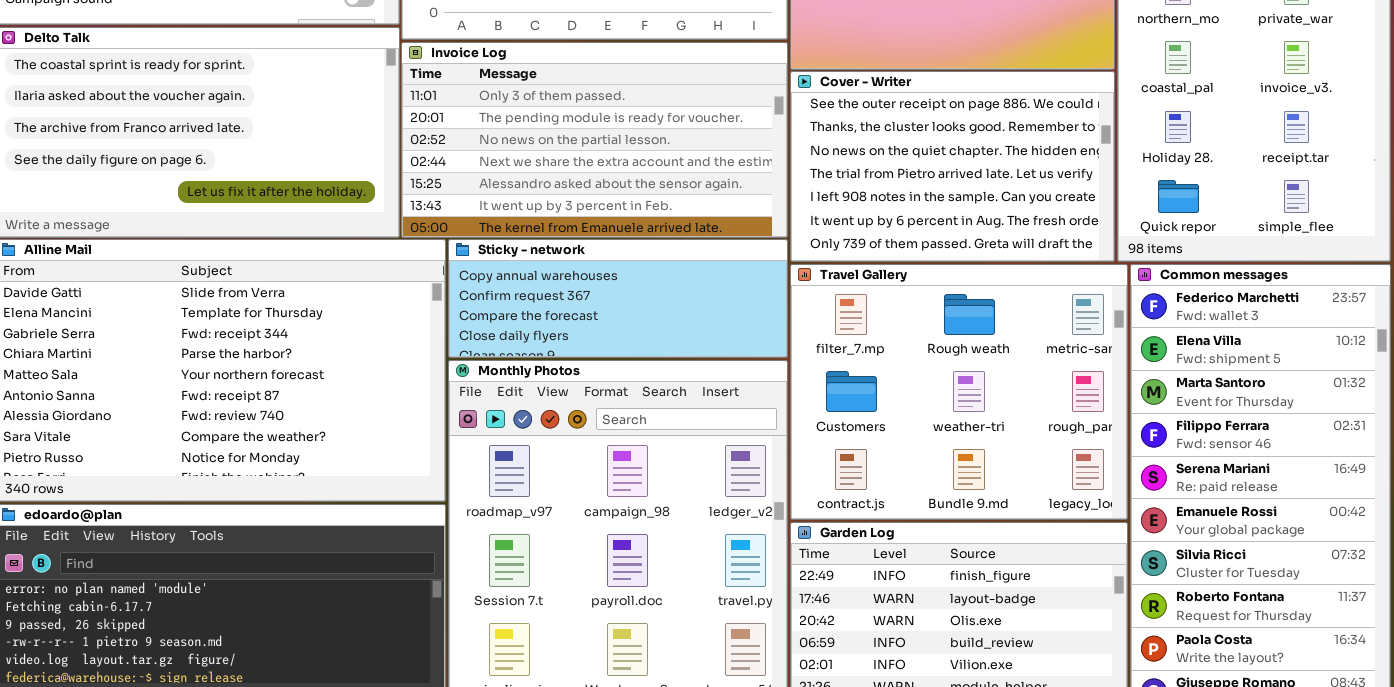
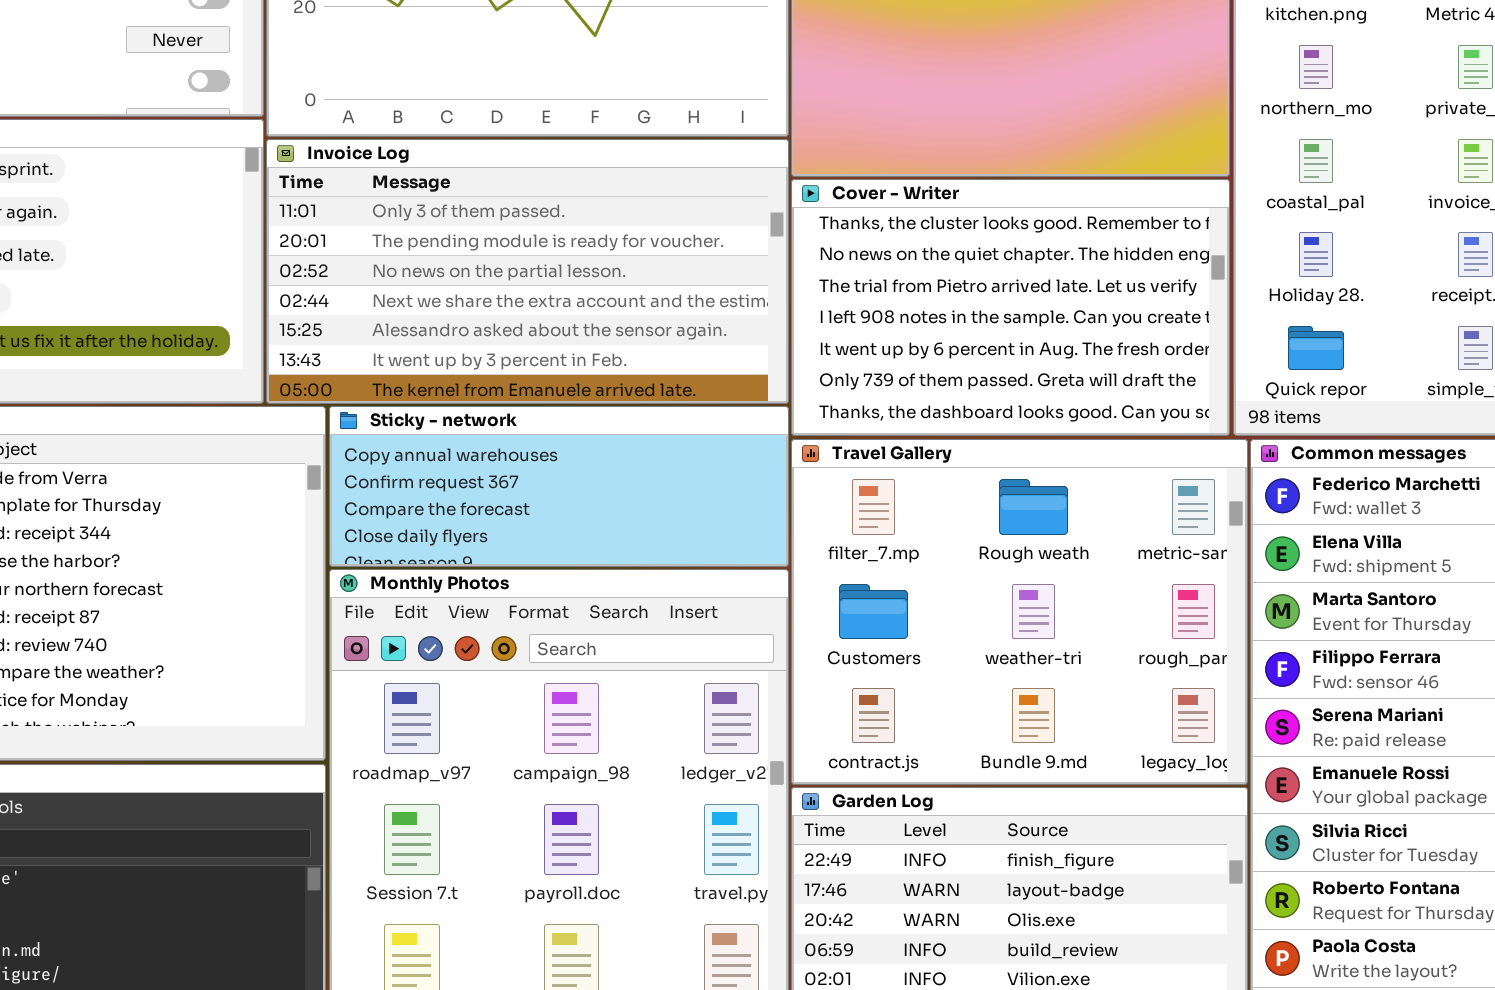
Cover - Writer: [790,71,1115,262] -> [791,179,1230,436], scrolled down 1 row

